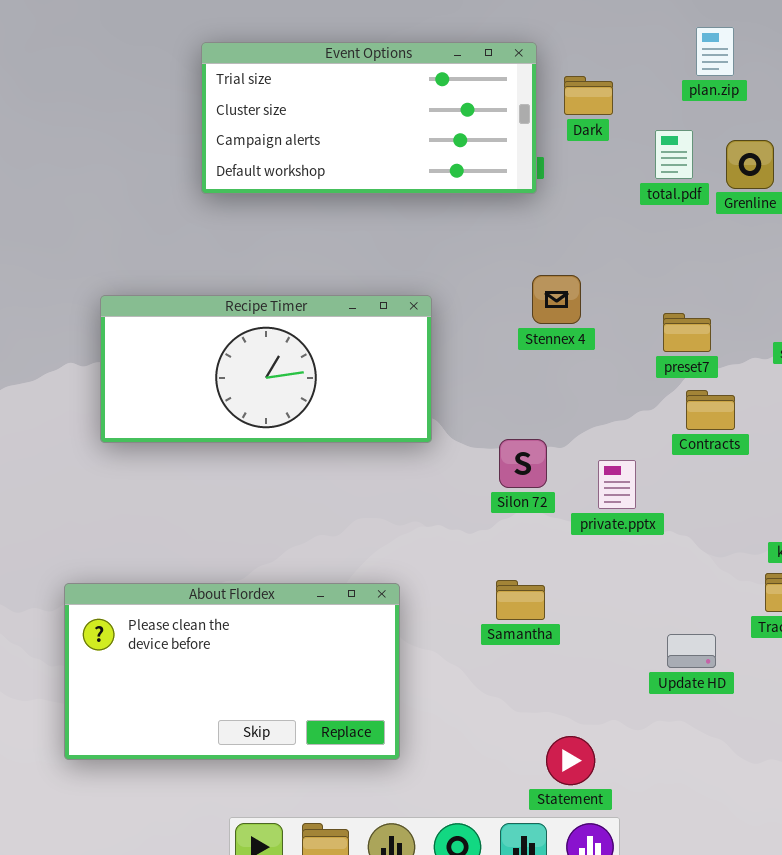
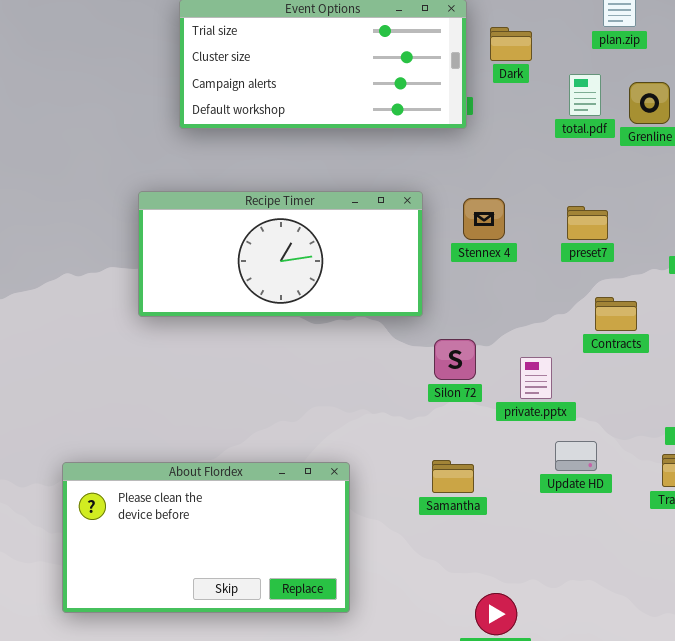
Recipe Timer: [100,295,432,443] -> [138,191,423,317], moved
preset7: [663,313,711,352] -> [567,206,608,240], moved
Update HD: [667,634,716,668] -> [555,441,597,471], moved

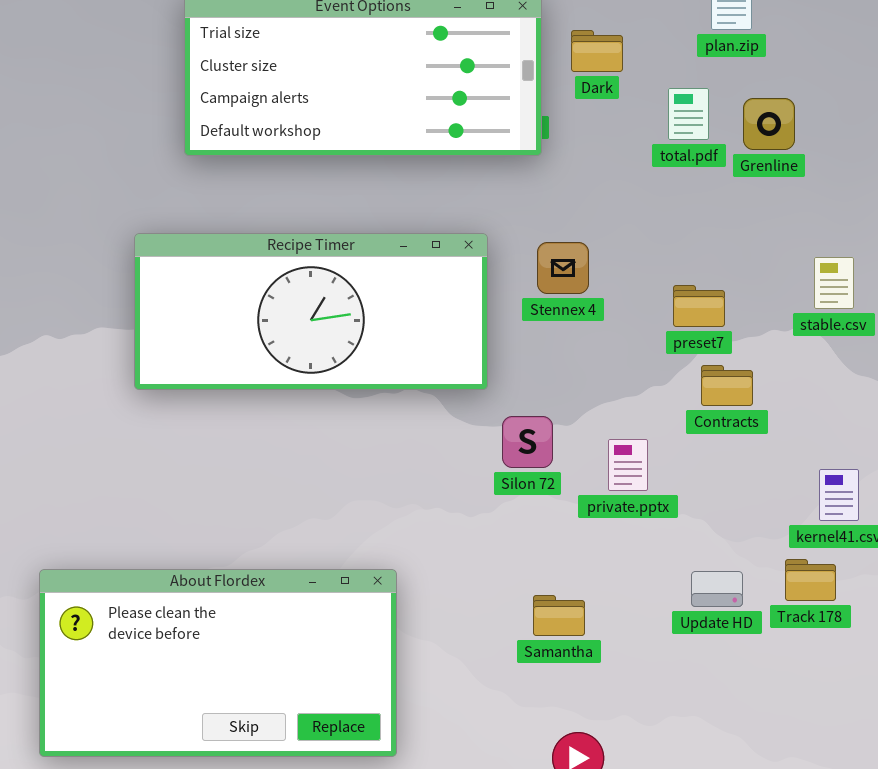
preset7: [567,206,608,240] -> [673,285,725,327], moved
Update HD: [555,441,597,471] -> [691,571,743,607], moved
Samantha: [432,460,474,493] -> [533,595,585,636], moved

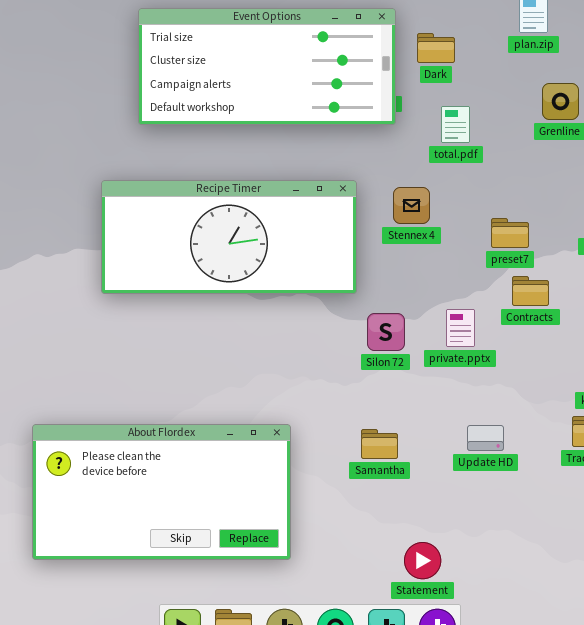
total.pdf: [668,88,709,140] -> [441,106,470,143], moved
private.pptx: [608,439,648,491] -> [446,309,475,347], moved
Update HD: [691,571,743,607] -> [467,425,504,451], moved
Samantha: [533,595,585,636] -> [361,429,398,459], moved

